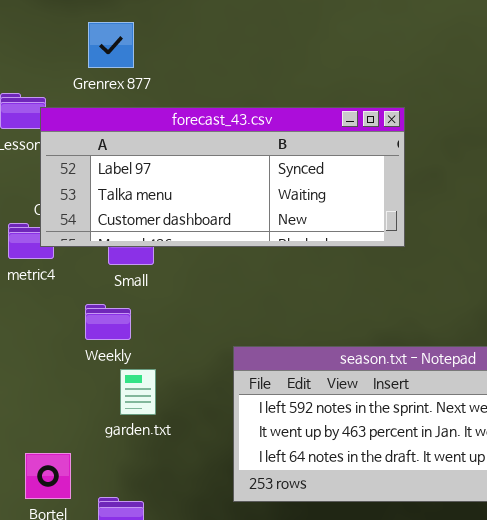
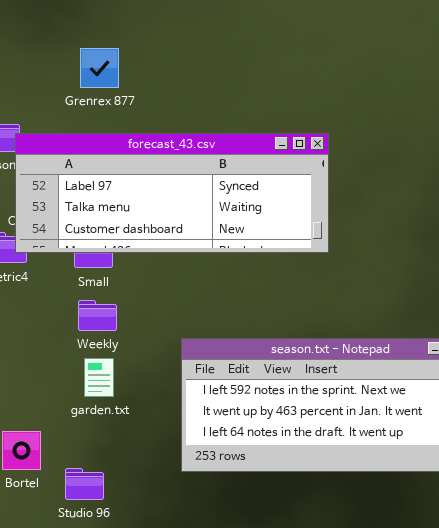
Grenrex 877: [88,22,134,68] -> [80,48,119,88], moved
Weekly: [85,304,131,340] -> [78,300,117,331], moved

